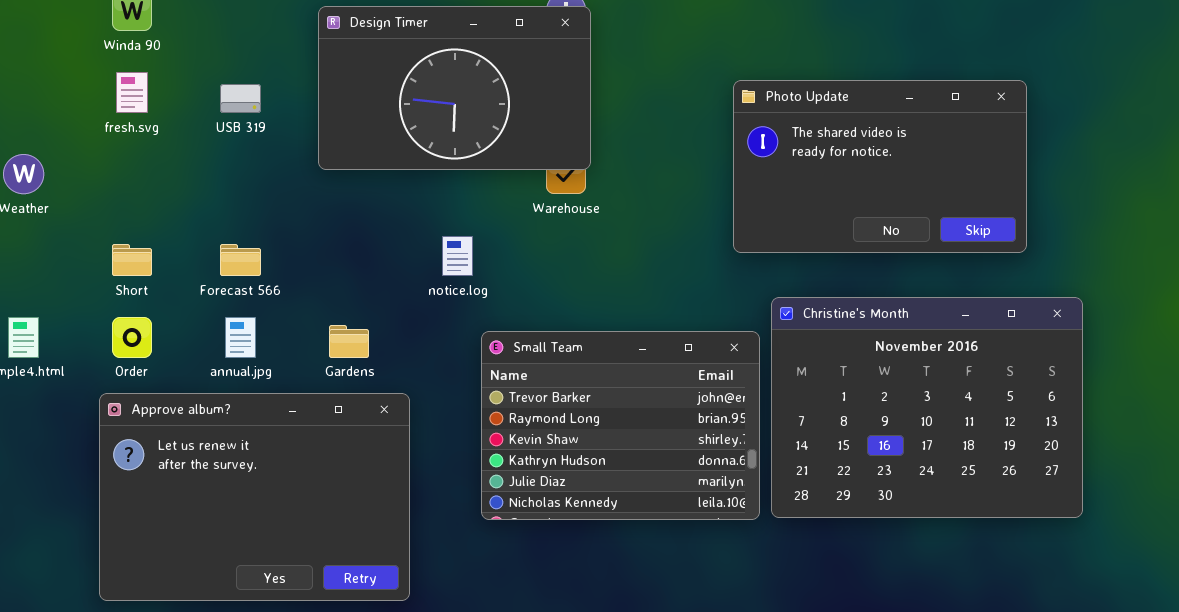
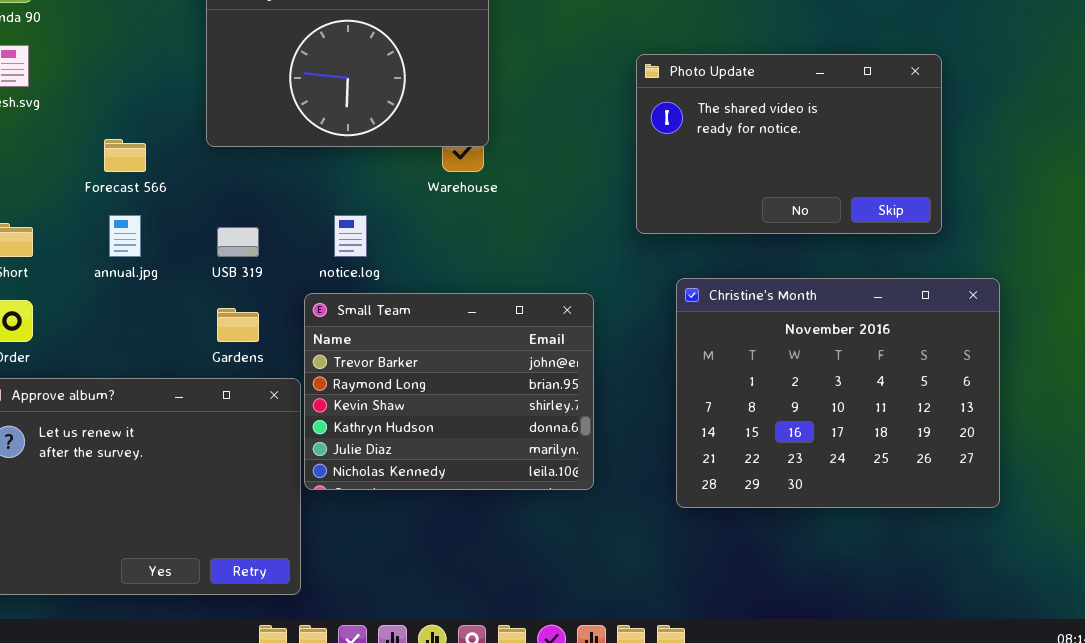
USB 319: [220,84,261,113] -> [217,227,259,257], moved
Forecast 566: [220,244,261,276] -> [104,139,146,172], moved
annual.jpg: [225,317,256,358] -> [109,215,141,257], moved
Small Team: [481,331,760,520] -> [304,293,594,490], moved

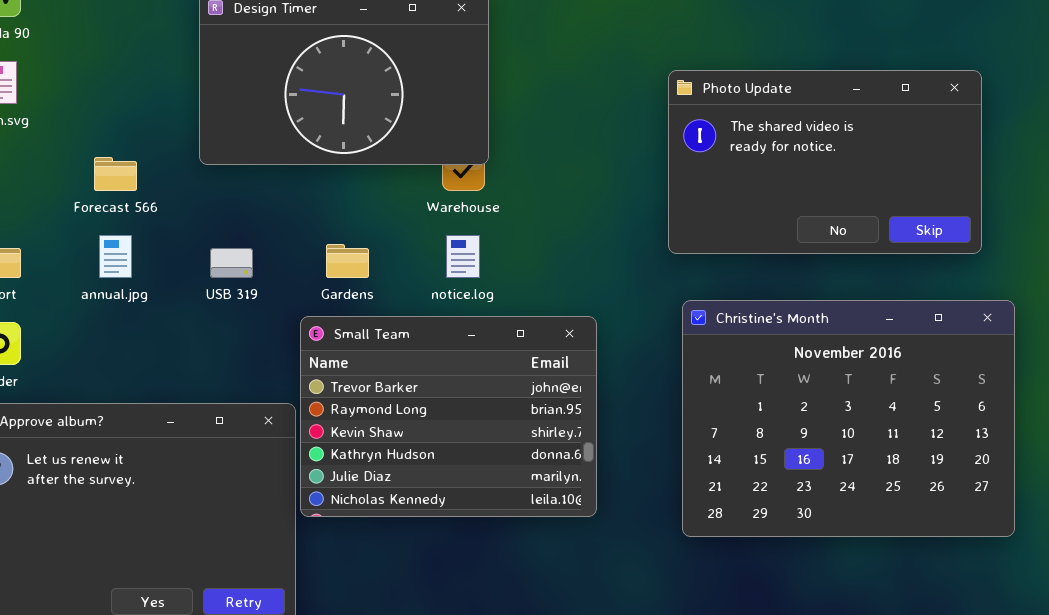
Photo Update: [636,54,942,234] -> [668,70,982,254], moved
notice.log: [334,215,367,257] -> [446,235,480,278], moved
Gardens: [217,308,259,342] -> [326,244,369,278], moved

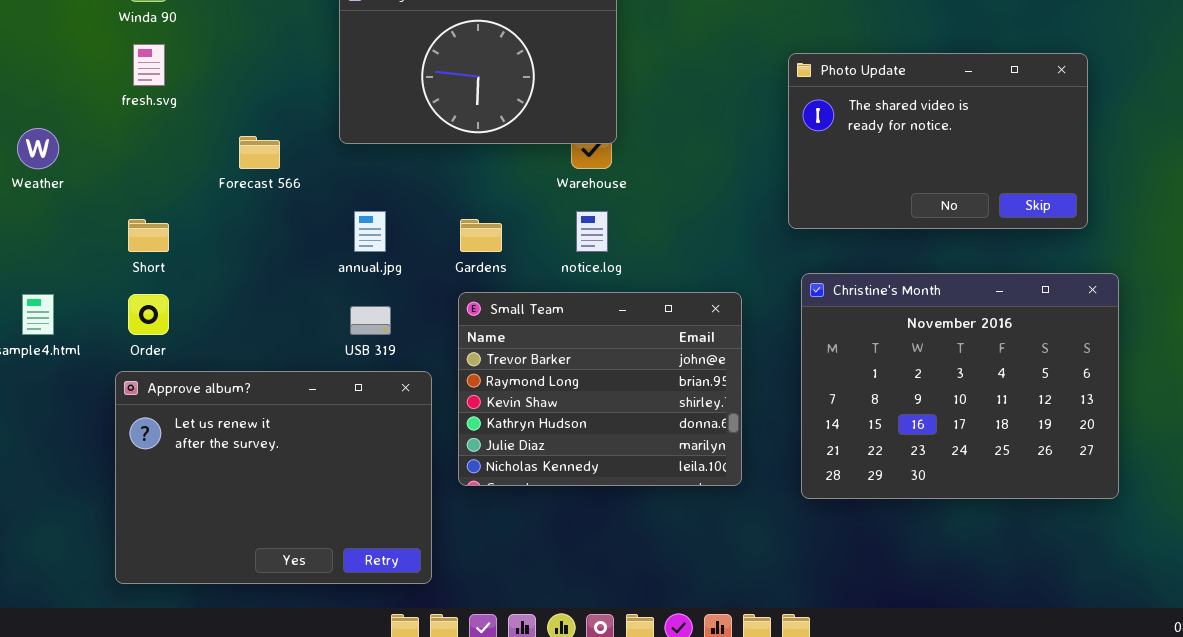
annual.jpg: [99,235,132,278] -> [354,211,386,252], moved
USB 319: [210,248,253,278] -> [350,306,391,335], moved
Small Team: [300,316,597,517] -> [458,292,742,486], moved

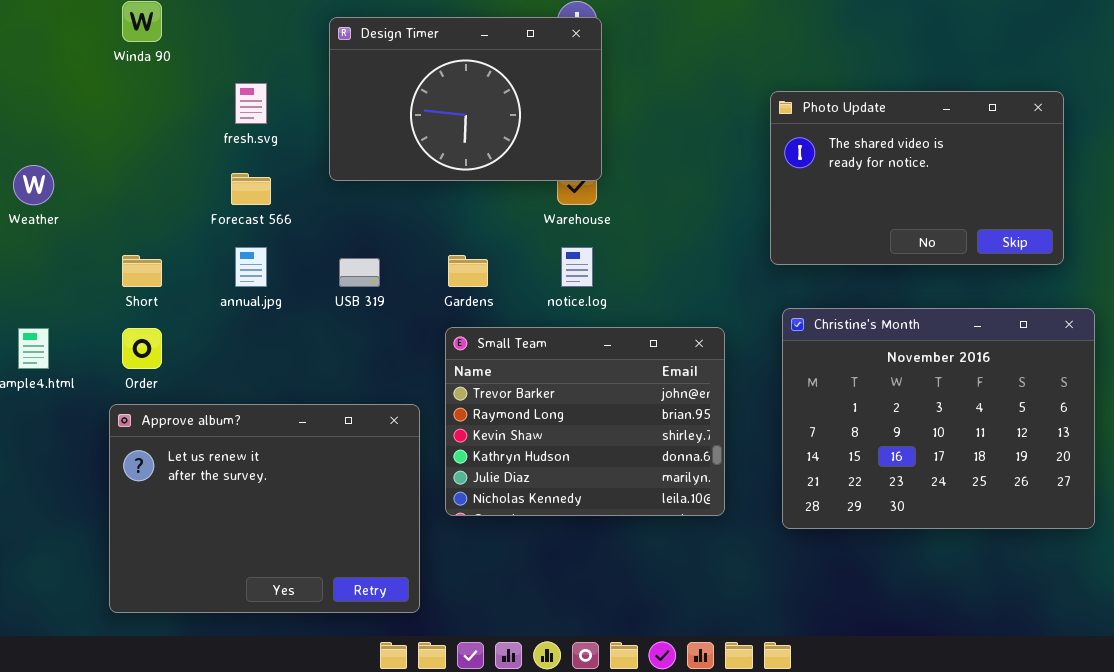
fresh.svg: [133,44,165,86] -> [235,83,267,124], moved
annual.jpg: [354,211,386,252] -> [235,247,267,287], moved
USB 319: [350,306,391,335] -> [339,258,380,287], moved

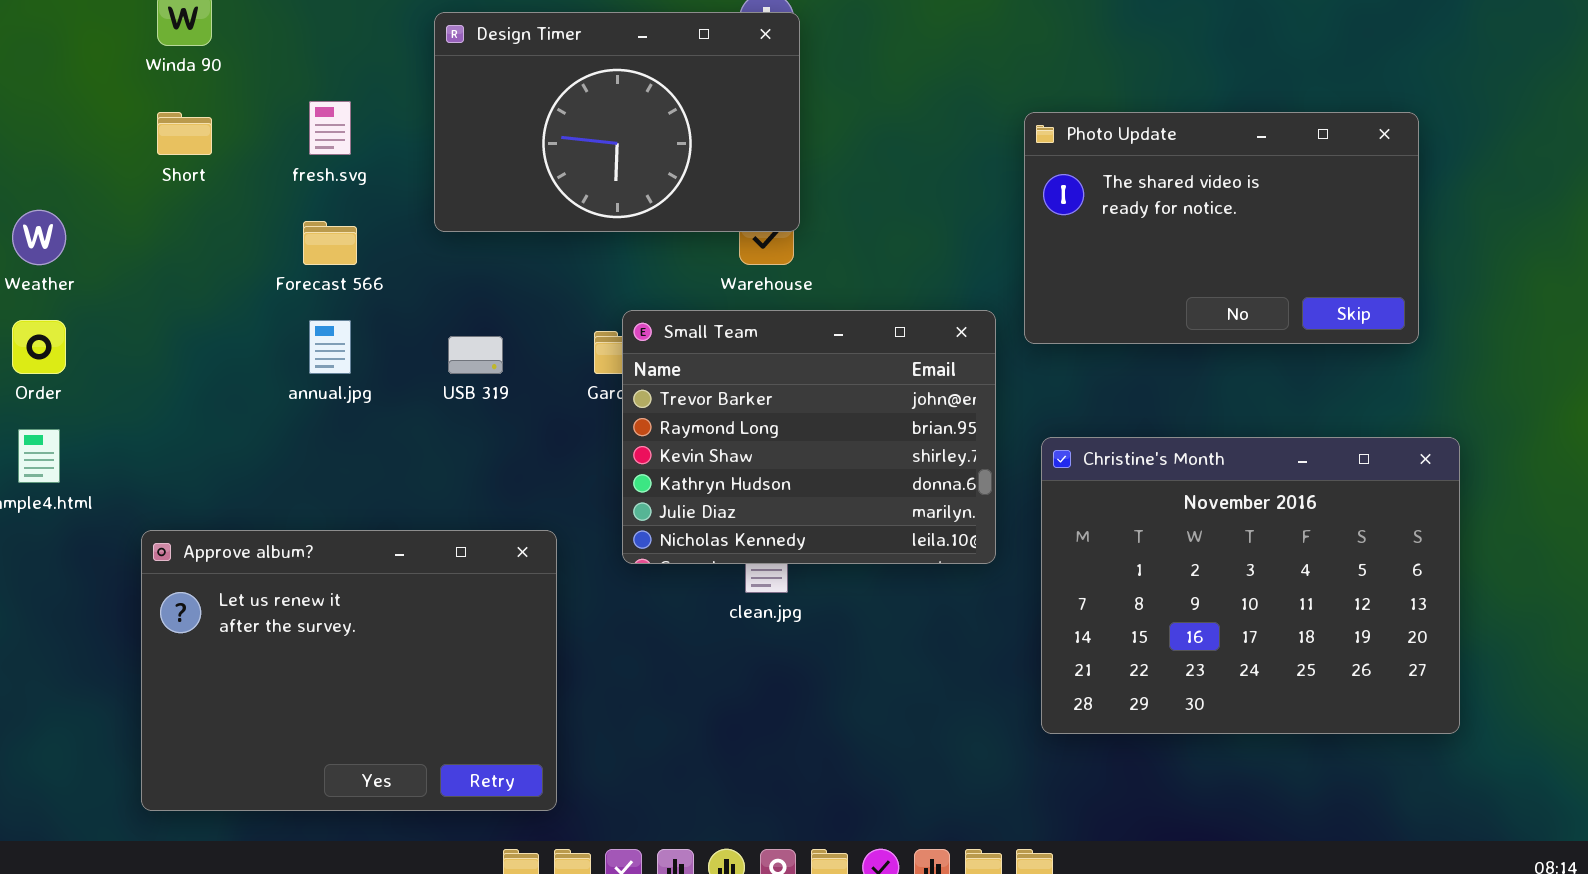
Short: [122,255,162,287] -> [157,112,212,155], moved
Christine's Month: [782,308,1095,529] -> [1041,437,1460,734], moved
Small Team: [445,327,725,516] -> [622,310,996,564], moved
Order: [122,328,162,369] -> [12,320,66,374], moved

